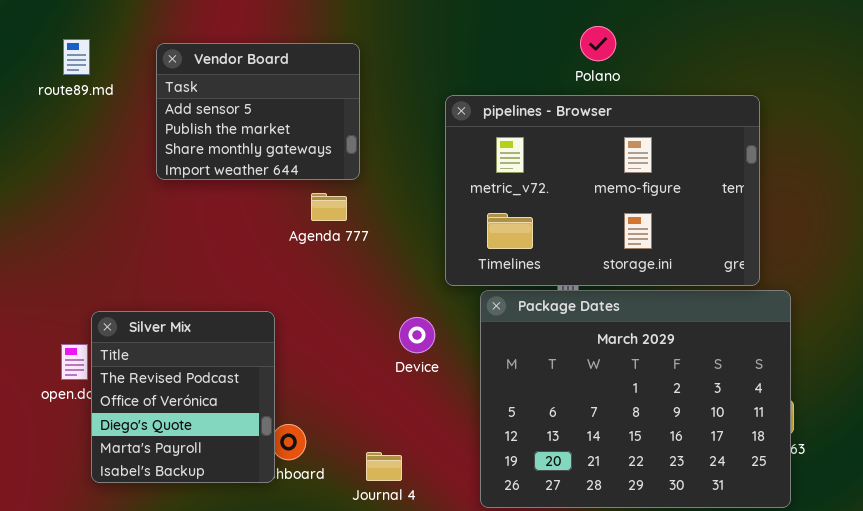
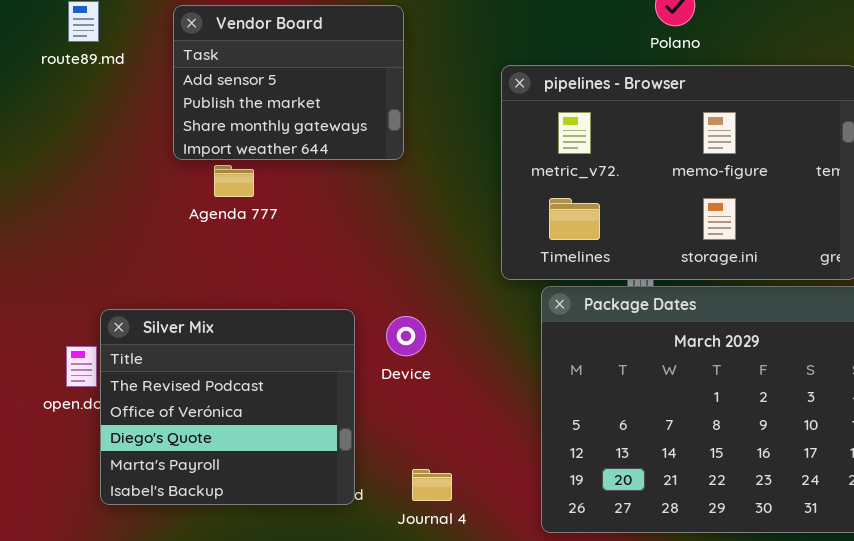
Agenda 777: [311,193,347,221] -> [214,165,254,197], moved
Silver Mix: [91,311,275,483] -> [100,309,355,505], resized
Device: [399,317,435,353] -> [386,316,426,356], moved

